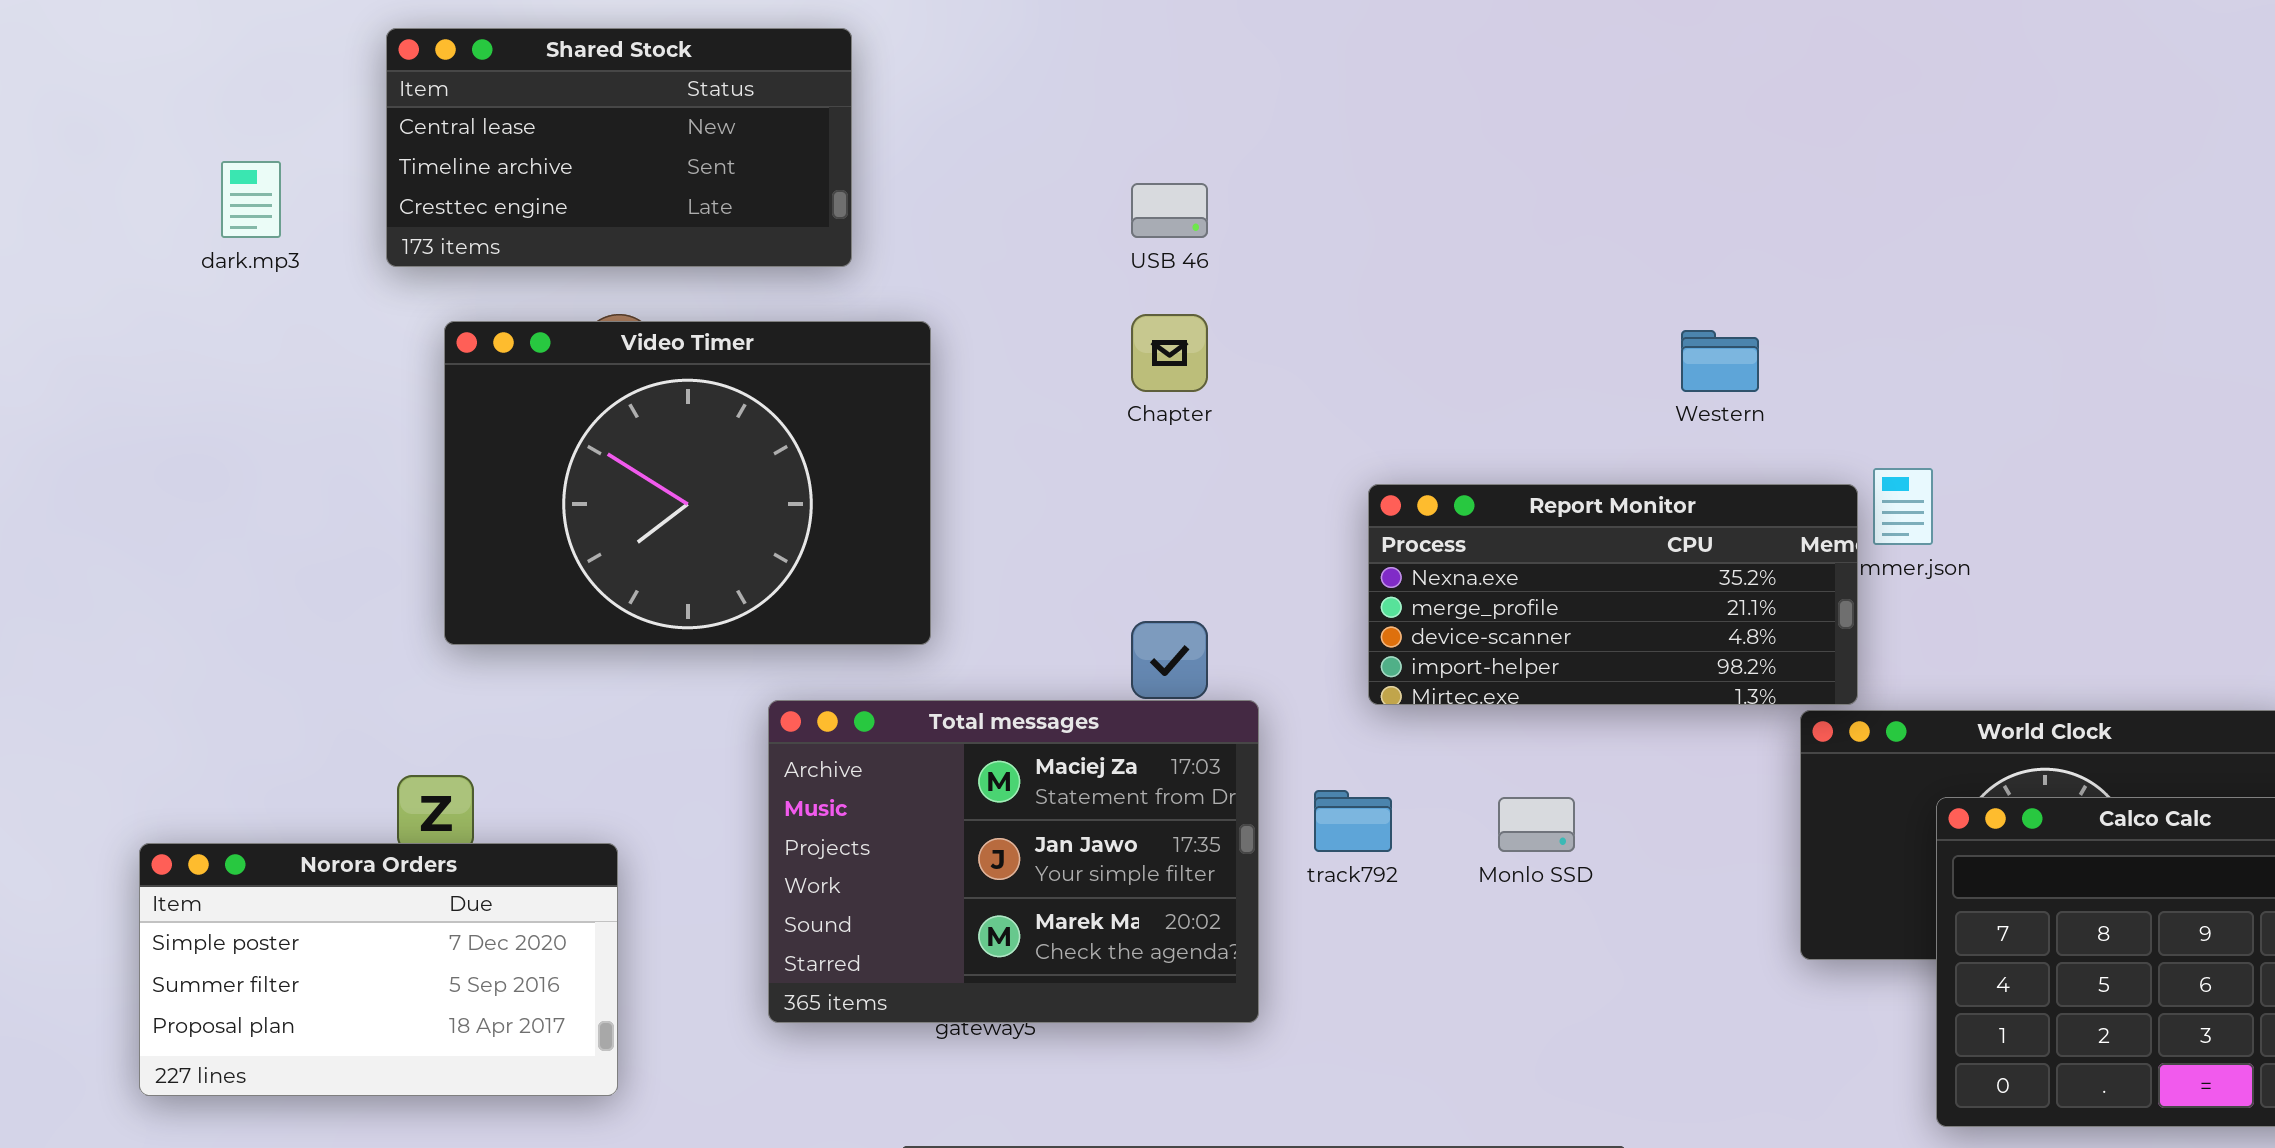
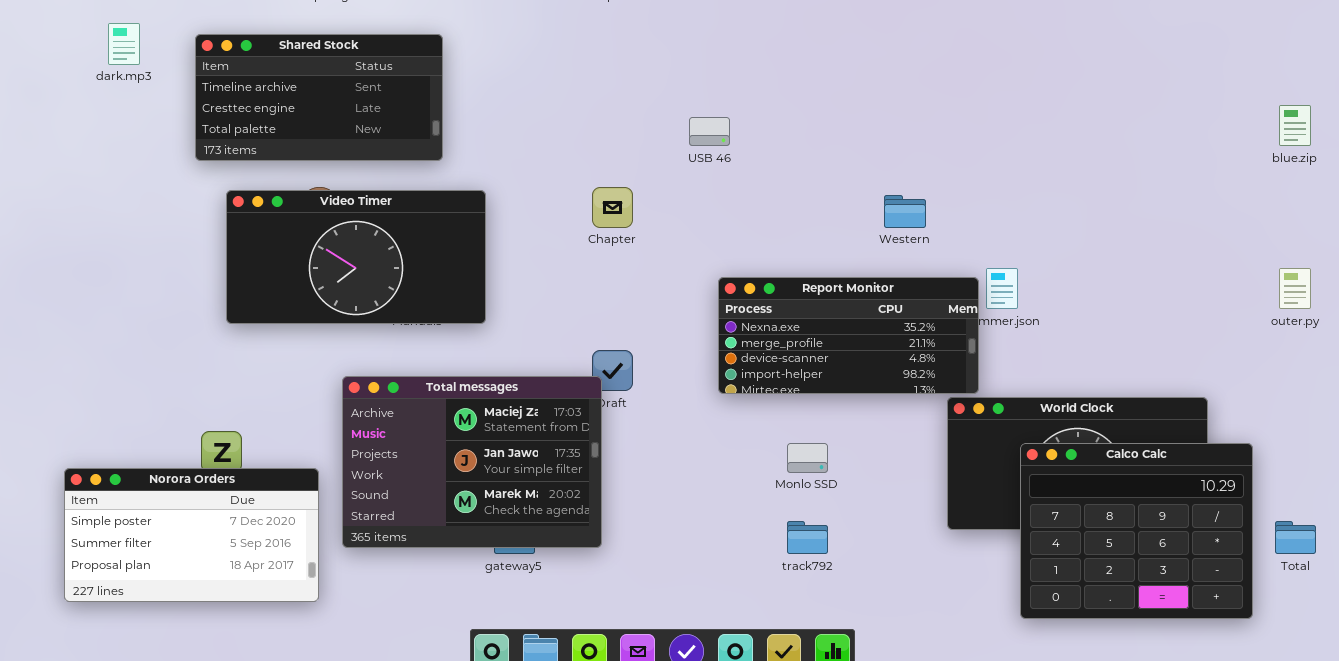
Shared Stock: [386,28,852,267] -> [195,34,443,161], scrolled down 1 row
dark.mp3: [221,161,281,238] -> [108,23,140,65], moved
USB 46: [1131,183,1208,238] -> [689,117,730,146], moved
Video Timer: [444,321,931,645] -> [226,190,486,324], resized
Total messages: [768,700,1259,1023] -> [342,376,602,548], moved
track792: [1314,790,1392,852] -> [787,521,828,554], moved

